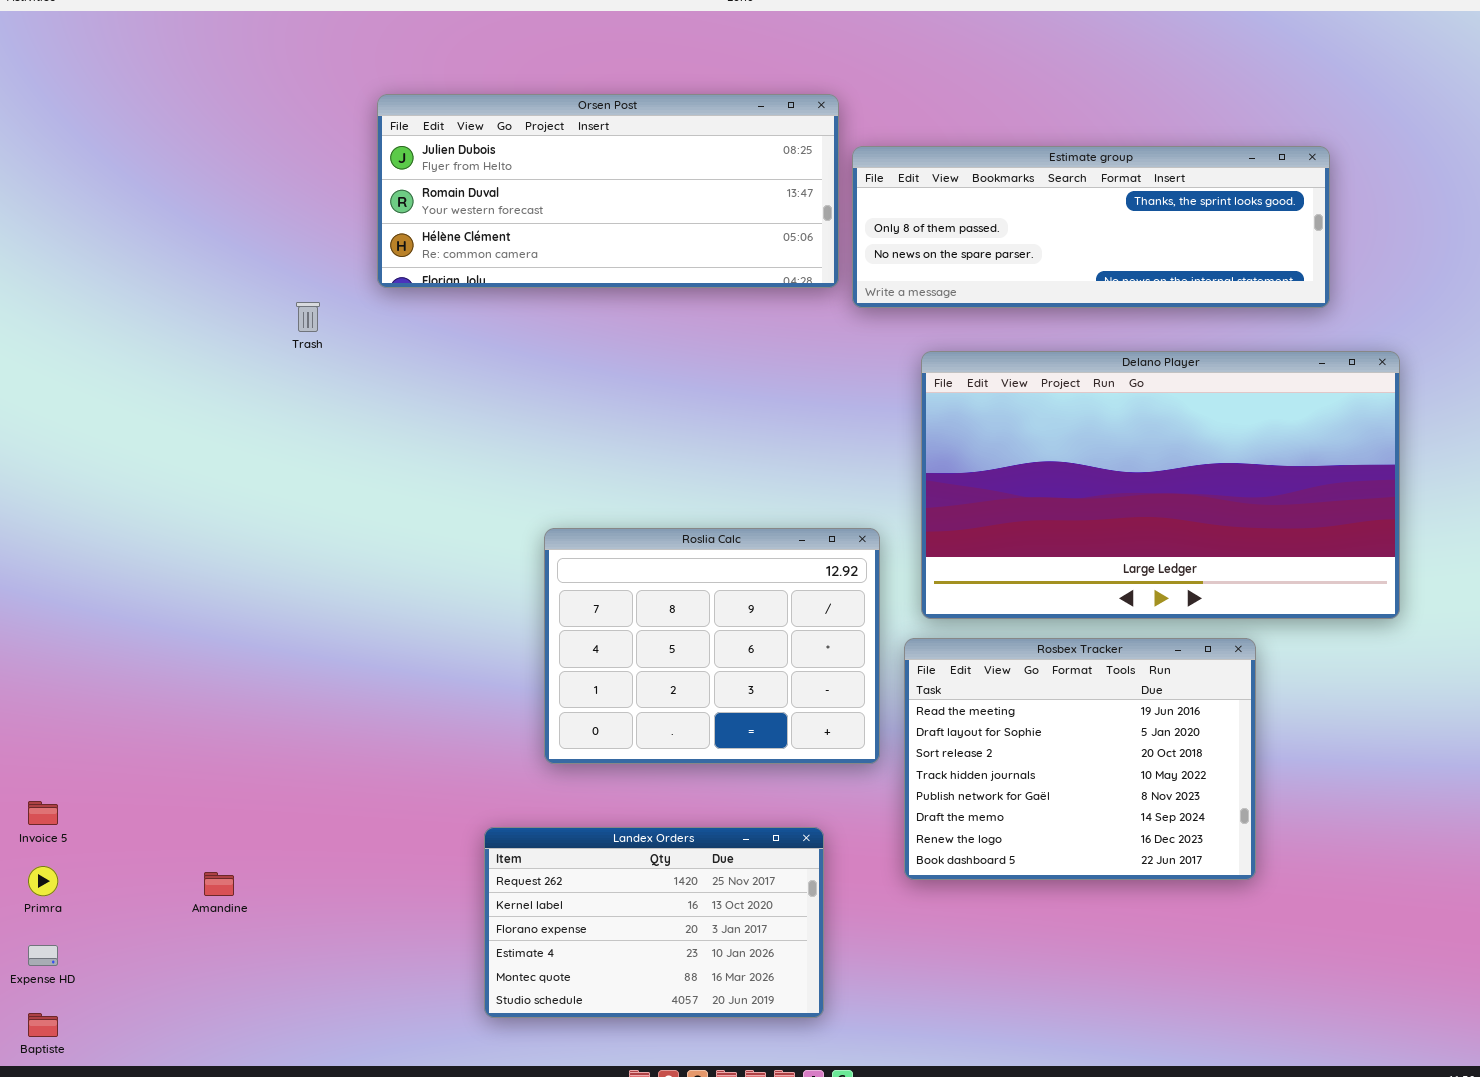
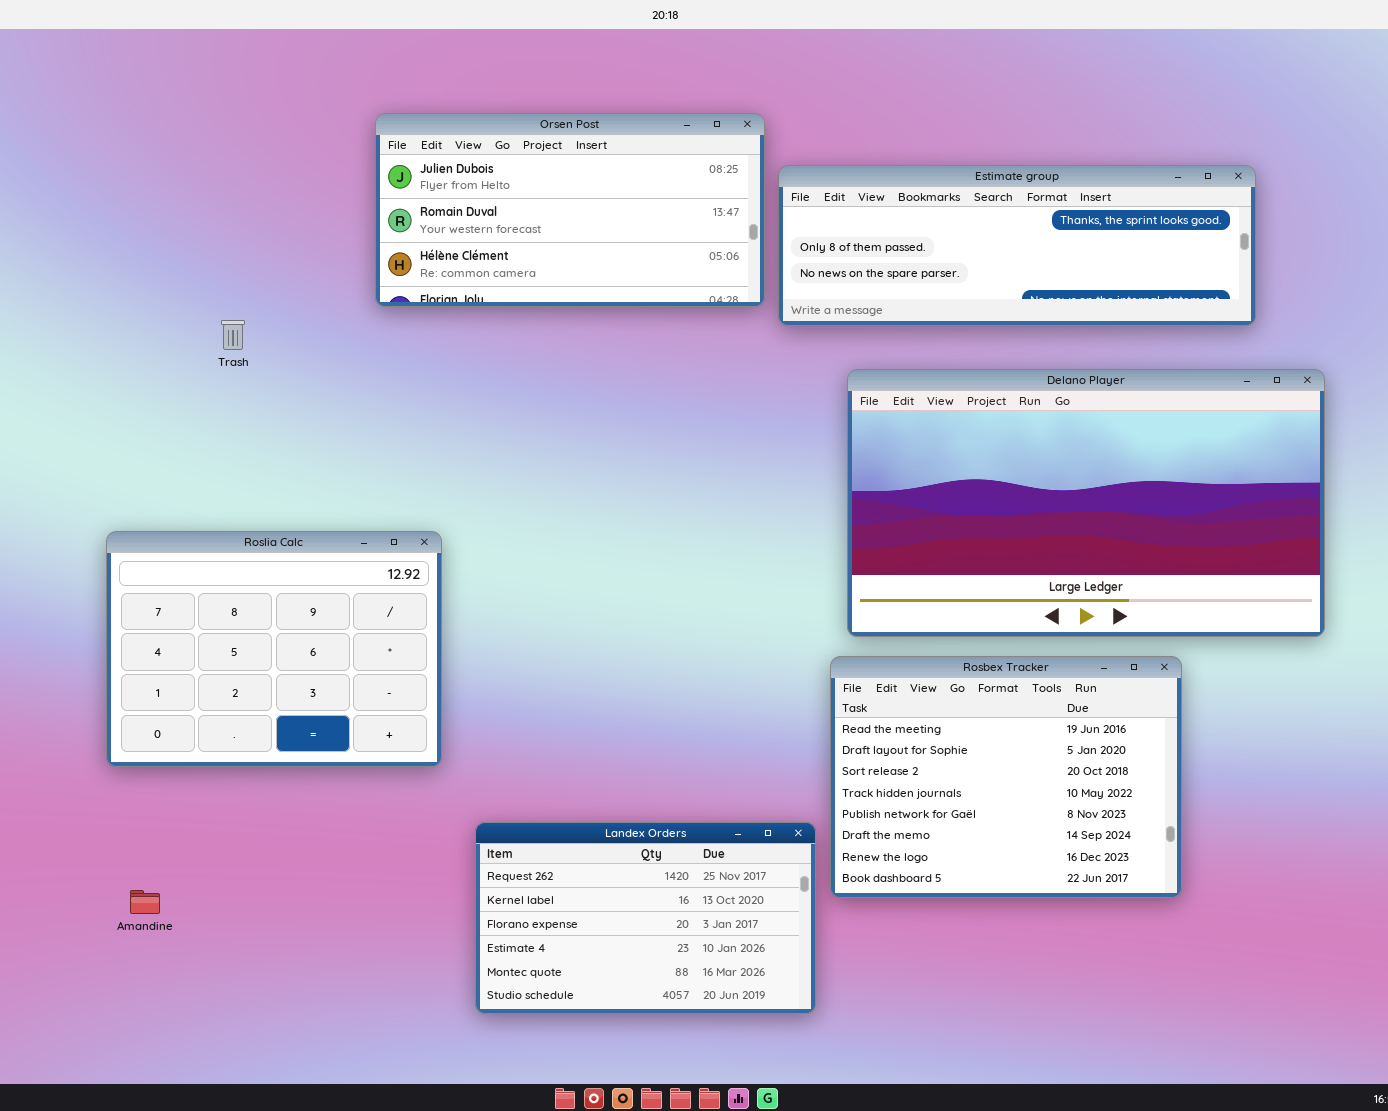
Orsen Post: [377,94,839,288] -> [375,113,765,307], resized
Roslia Calc: [544,528,880,764] -> [106,531,442,767], moved
Landex Orders: [484,827,824,1018] -> [475,822,816,1014], moved

